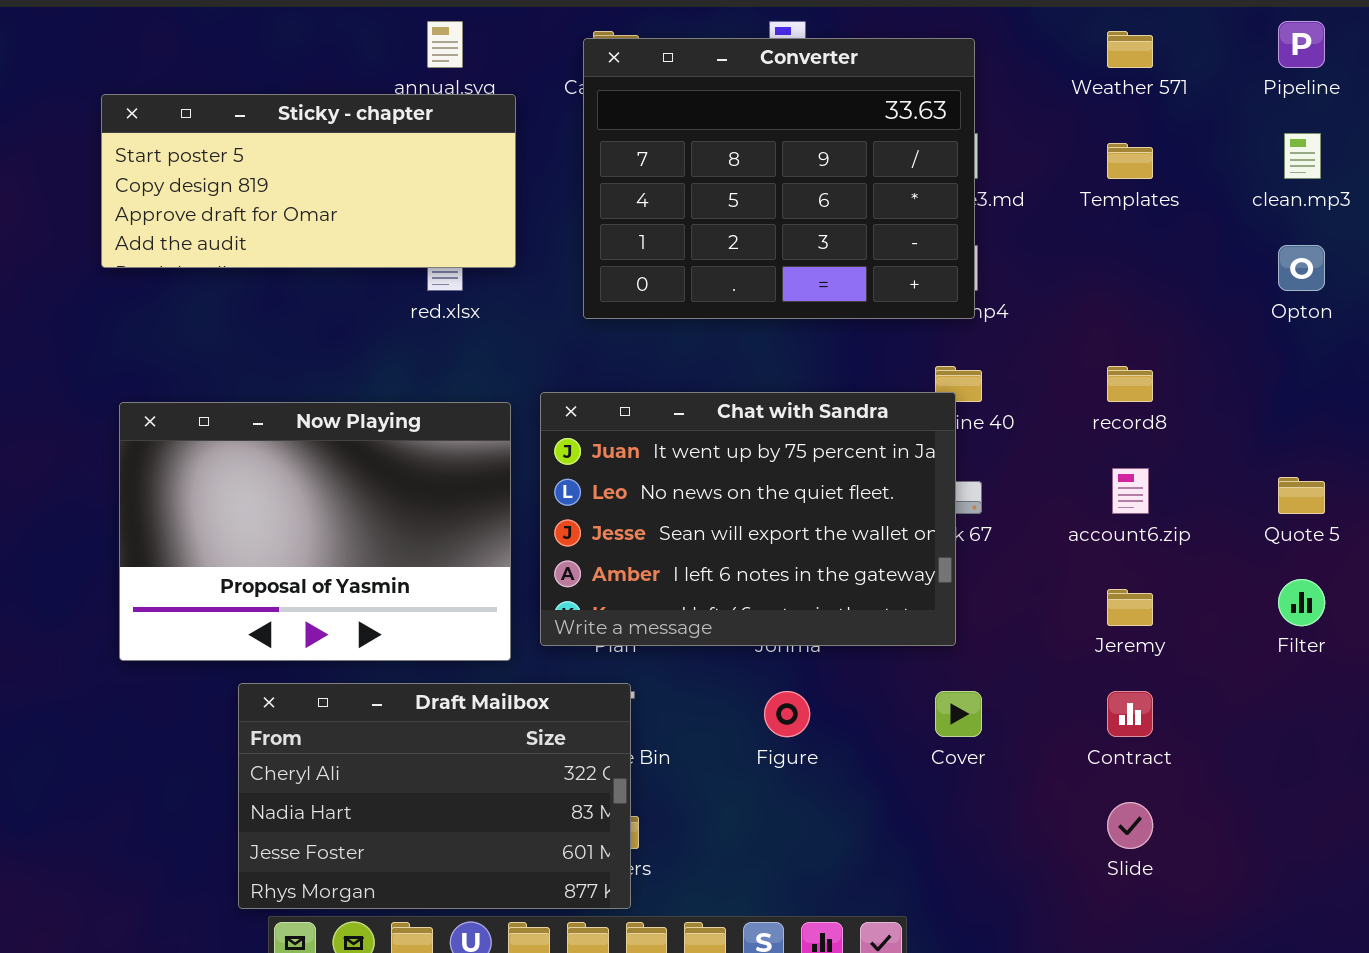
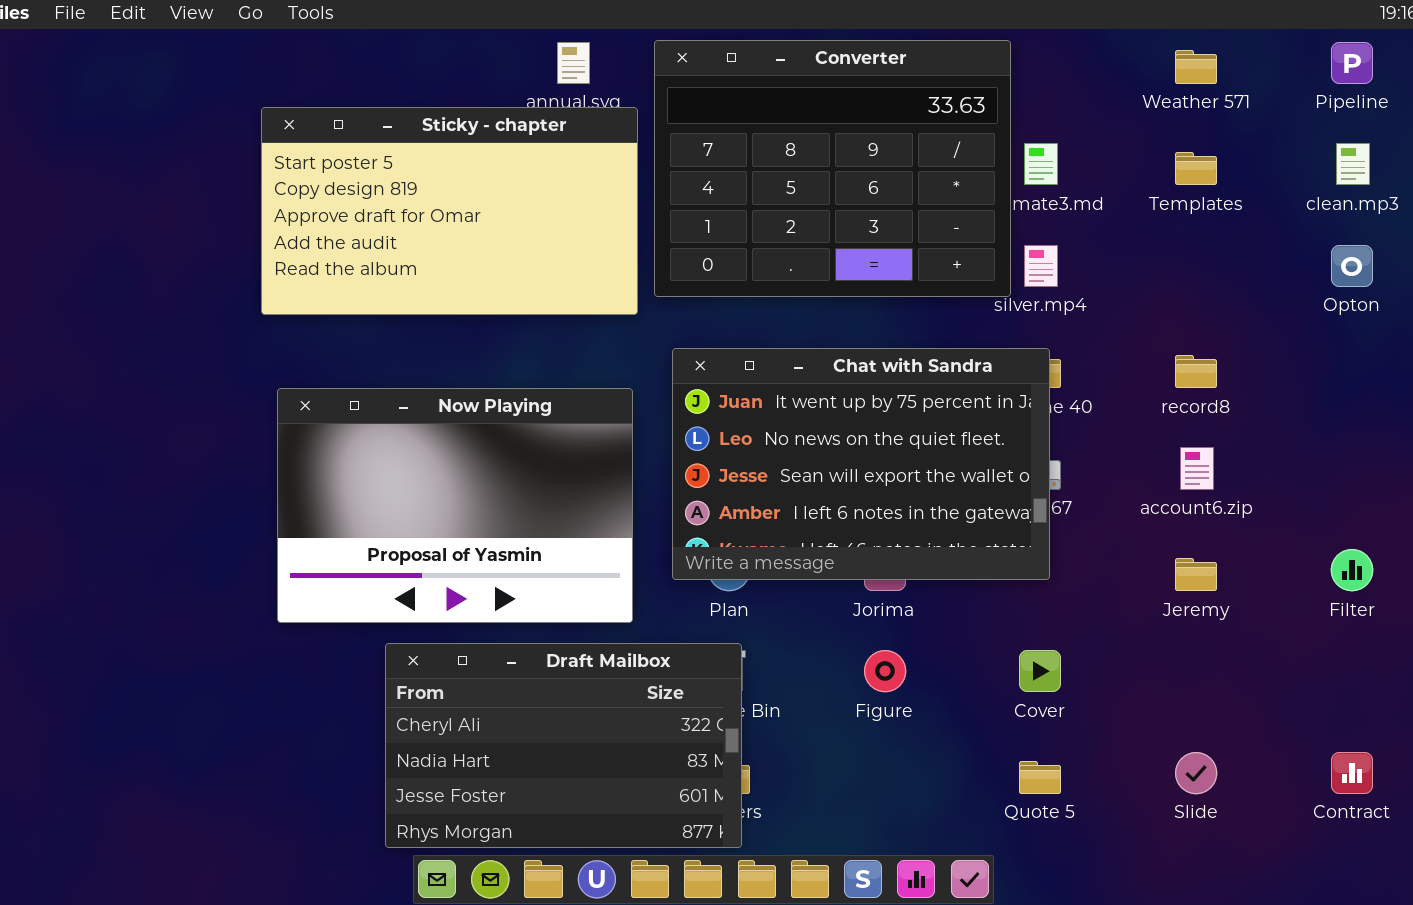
Converter: [583,38,975,319] -> [654,40,1011,297], moved
Sticky - chapter: [101,94,516,268] -> [261,107,638,315], resized
Chat with Sandra: [540,392,956,646] -> [672,348,1050,580], moved
Quote 5: [1278,477,1325,514] -> [1019,761,1061,794], moved
Contract: [1107,691,1153,737] -> [1331,752,1373,794], moved

